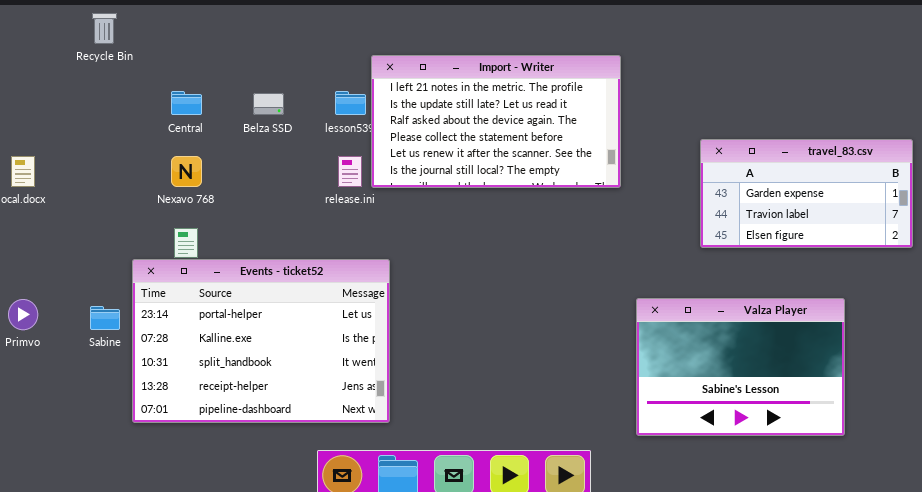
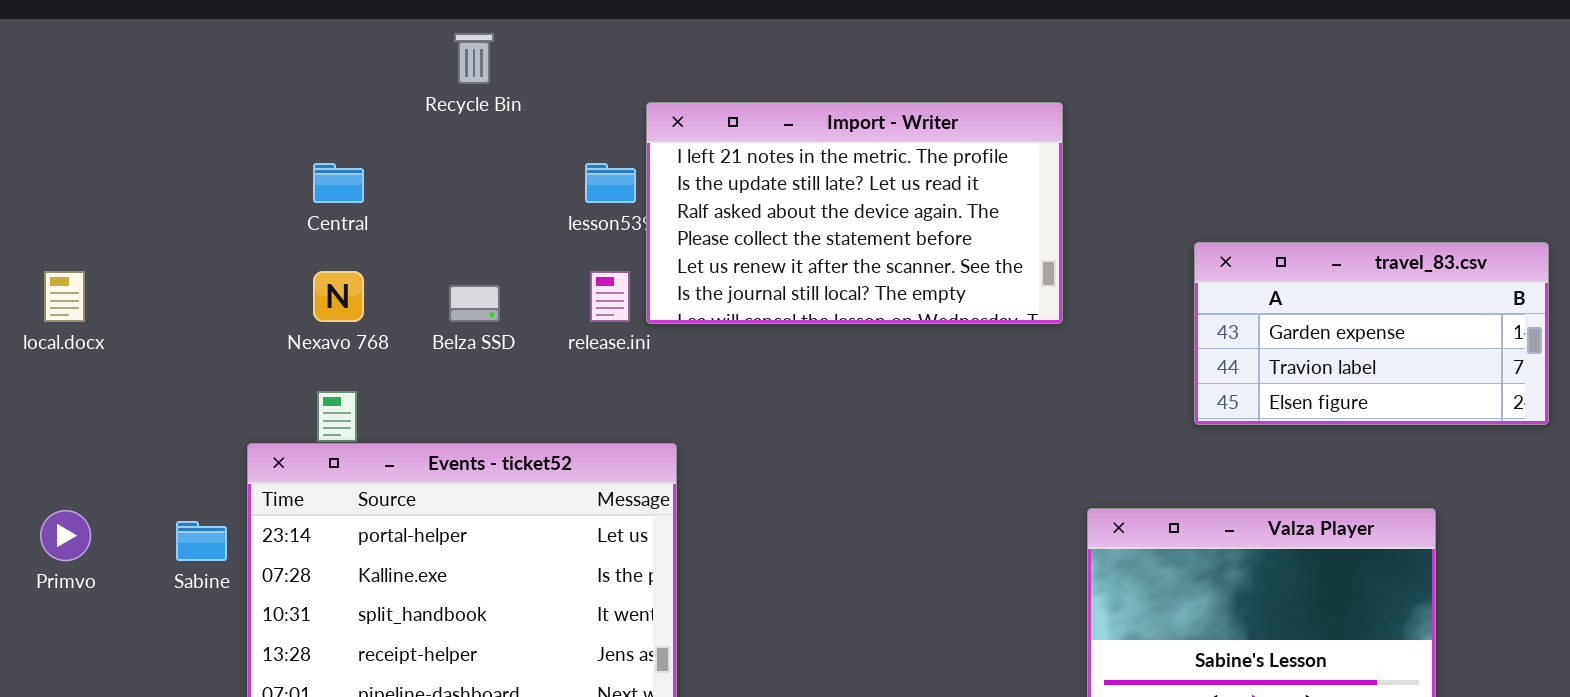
Recycle Bin: [92,13,117,44] -> [454,33,494,84], moved
Belza SSD: [253,93,284,115] -> [449,285,500,322], moved

